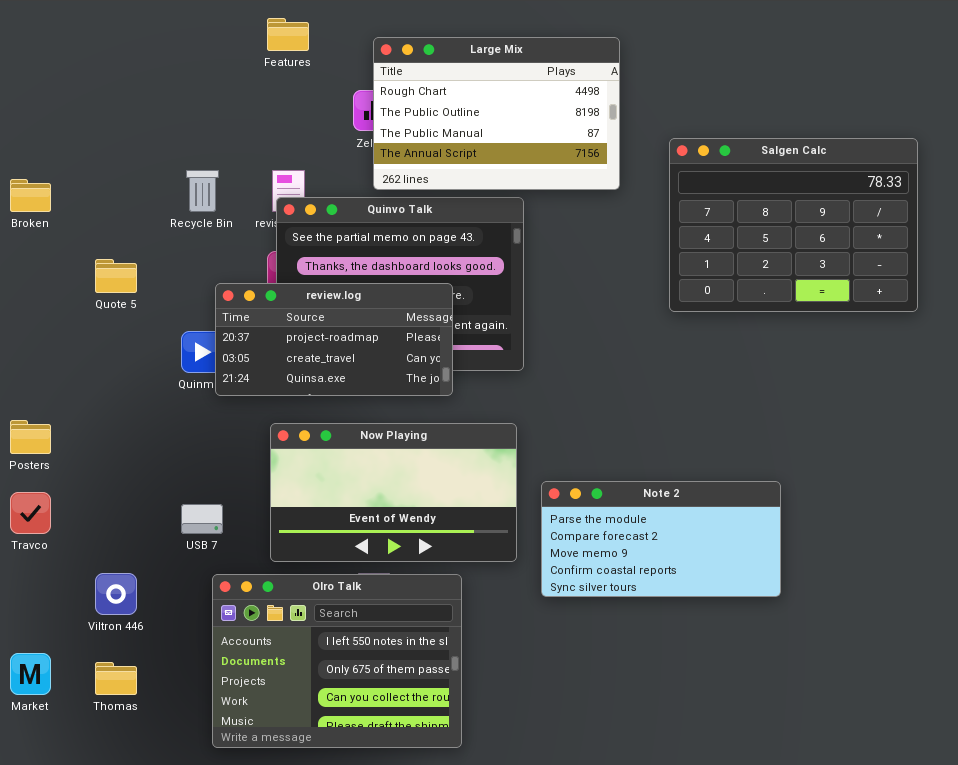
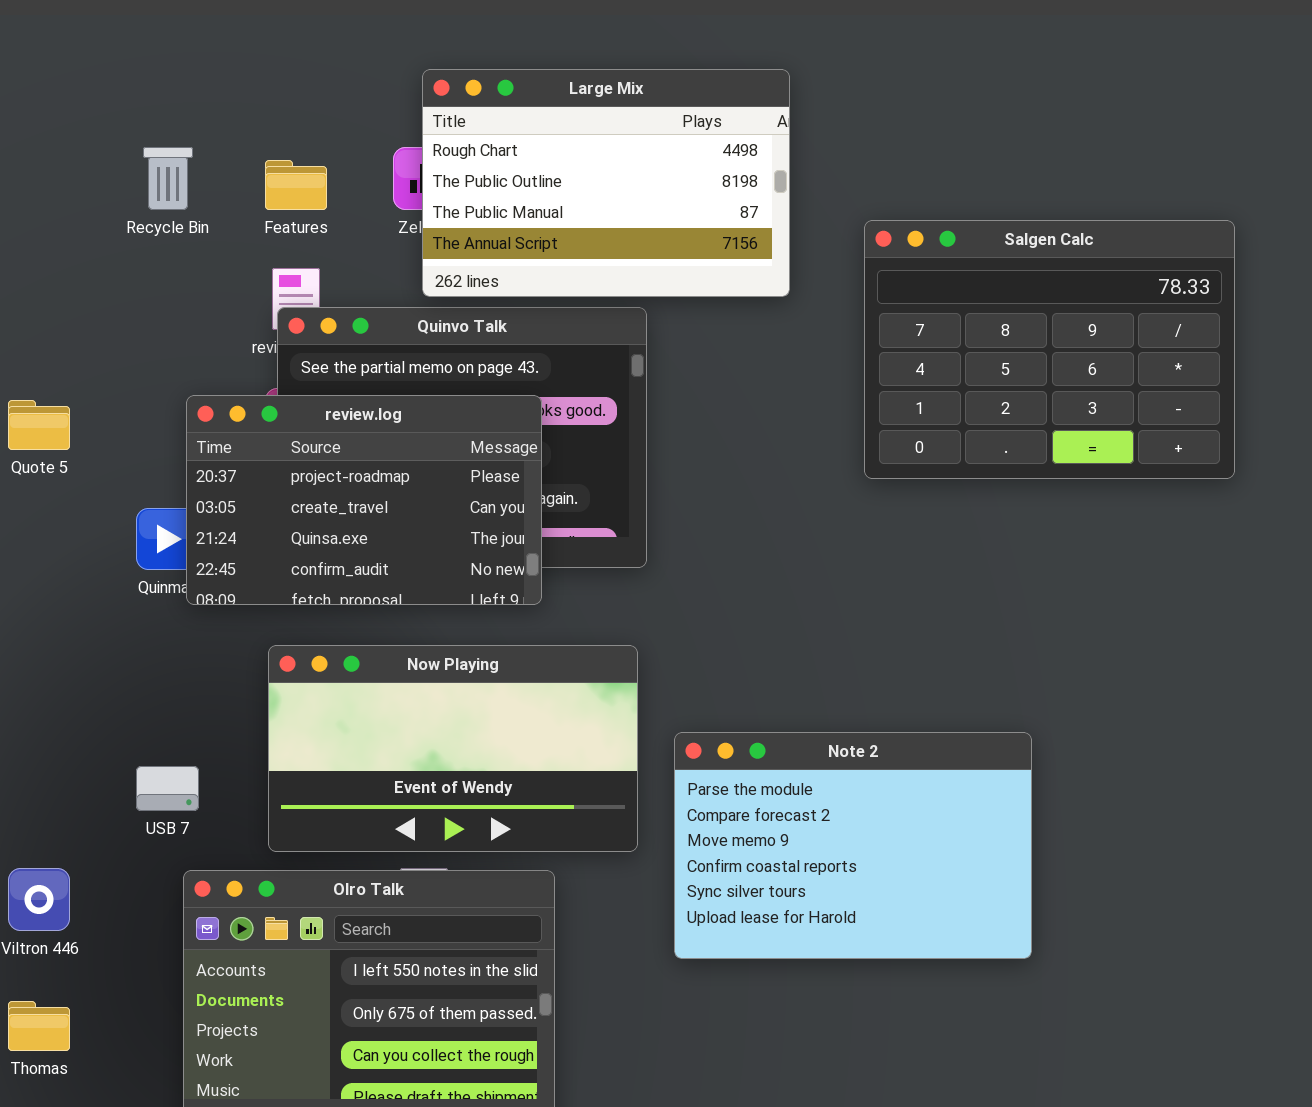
Features: [267,18,309,51] -> [265,160,327,210], moved
Recycle Bin: [186,170,219,212] -> [143,147,193,210], moved
review.log: [215,283,453,396] -> [186,395,542,605], resized
Note 2: [541,481,781,597] -> [674,732,1032,959], resized

